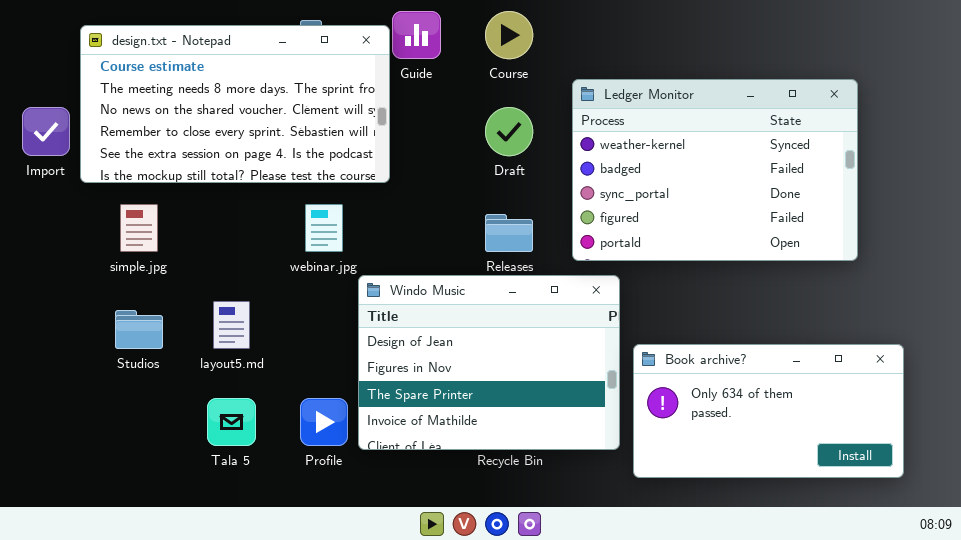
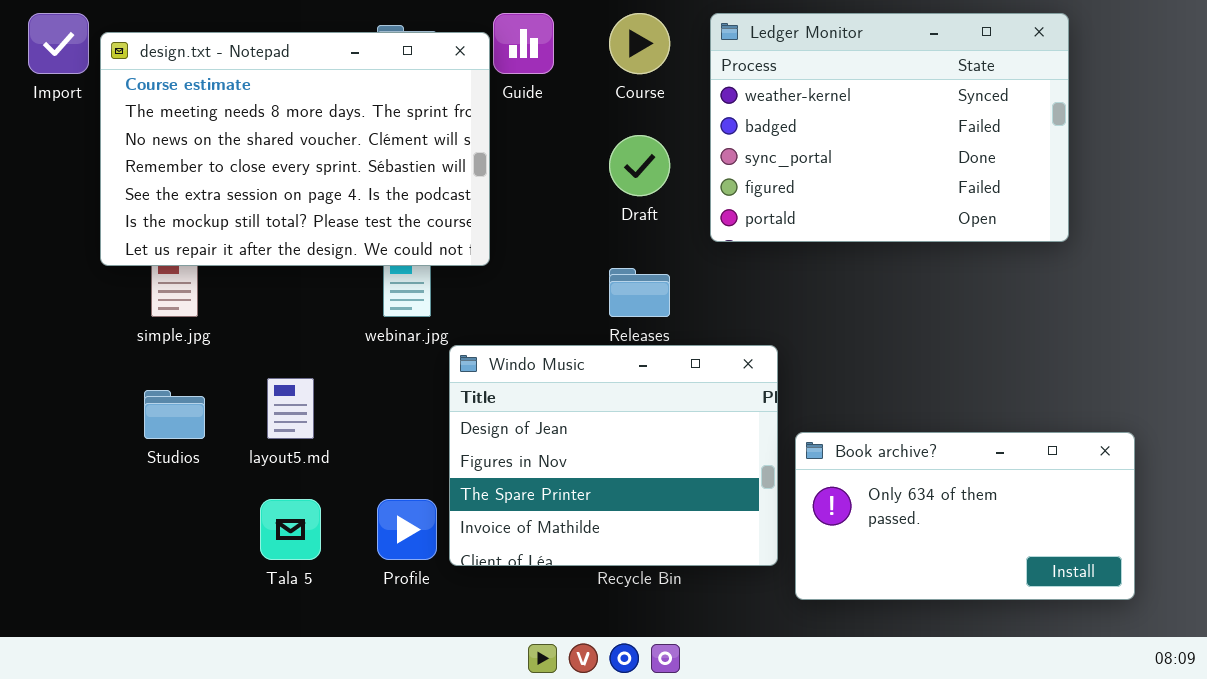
design.txt - Notepad: [80,25,390,183] -> [100,32,490,266], resized
Ledger Monitor: [572,79,858,261] -> [710,13,1069,242], moved
Import: [22,107,70,156] -> [28,13,89,74], moved

